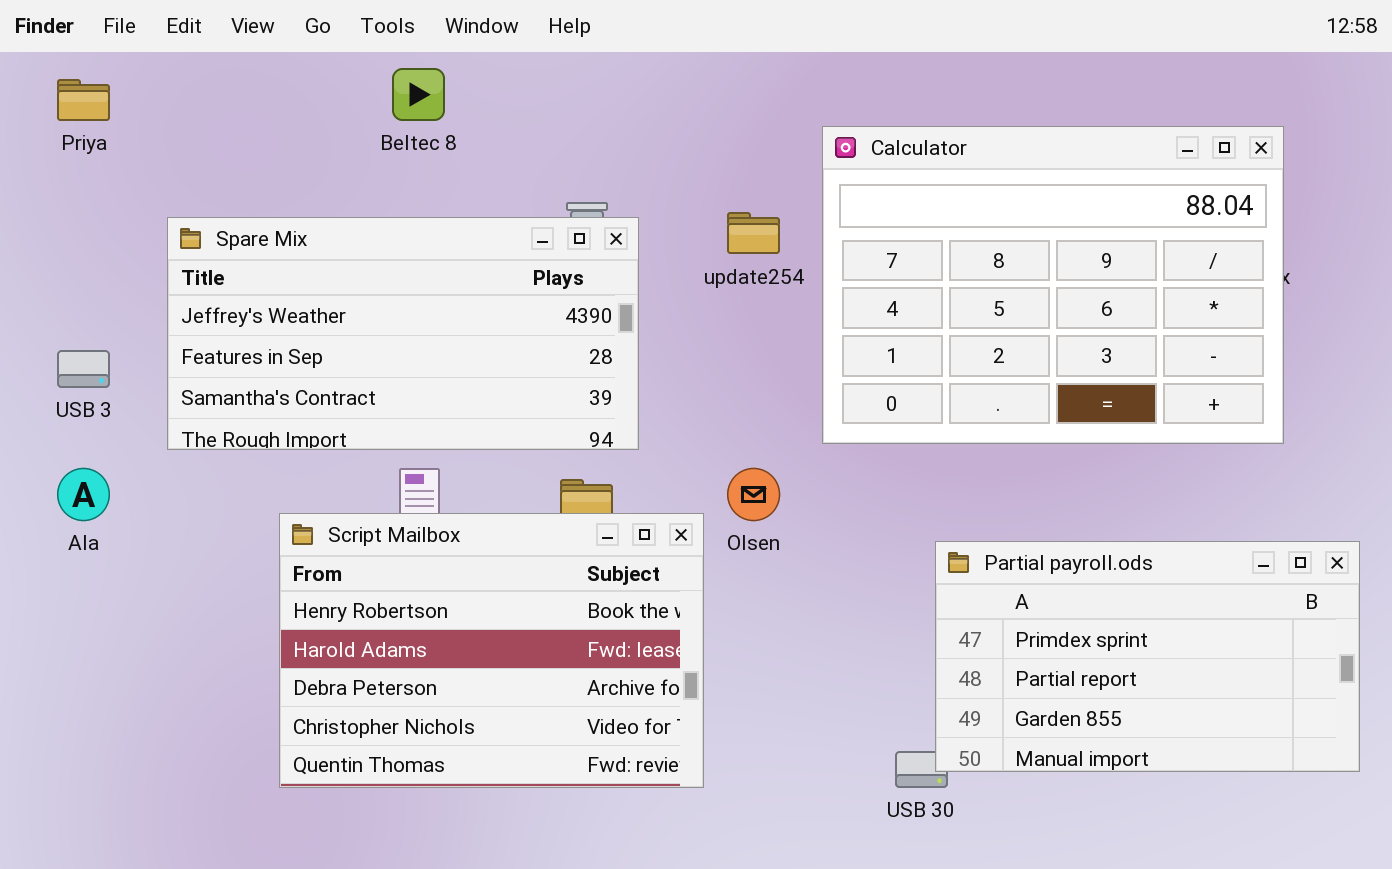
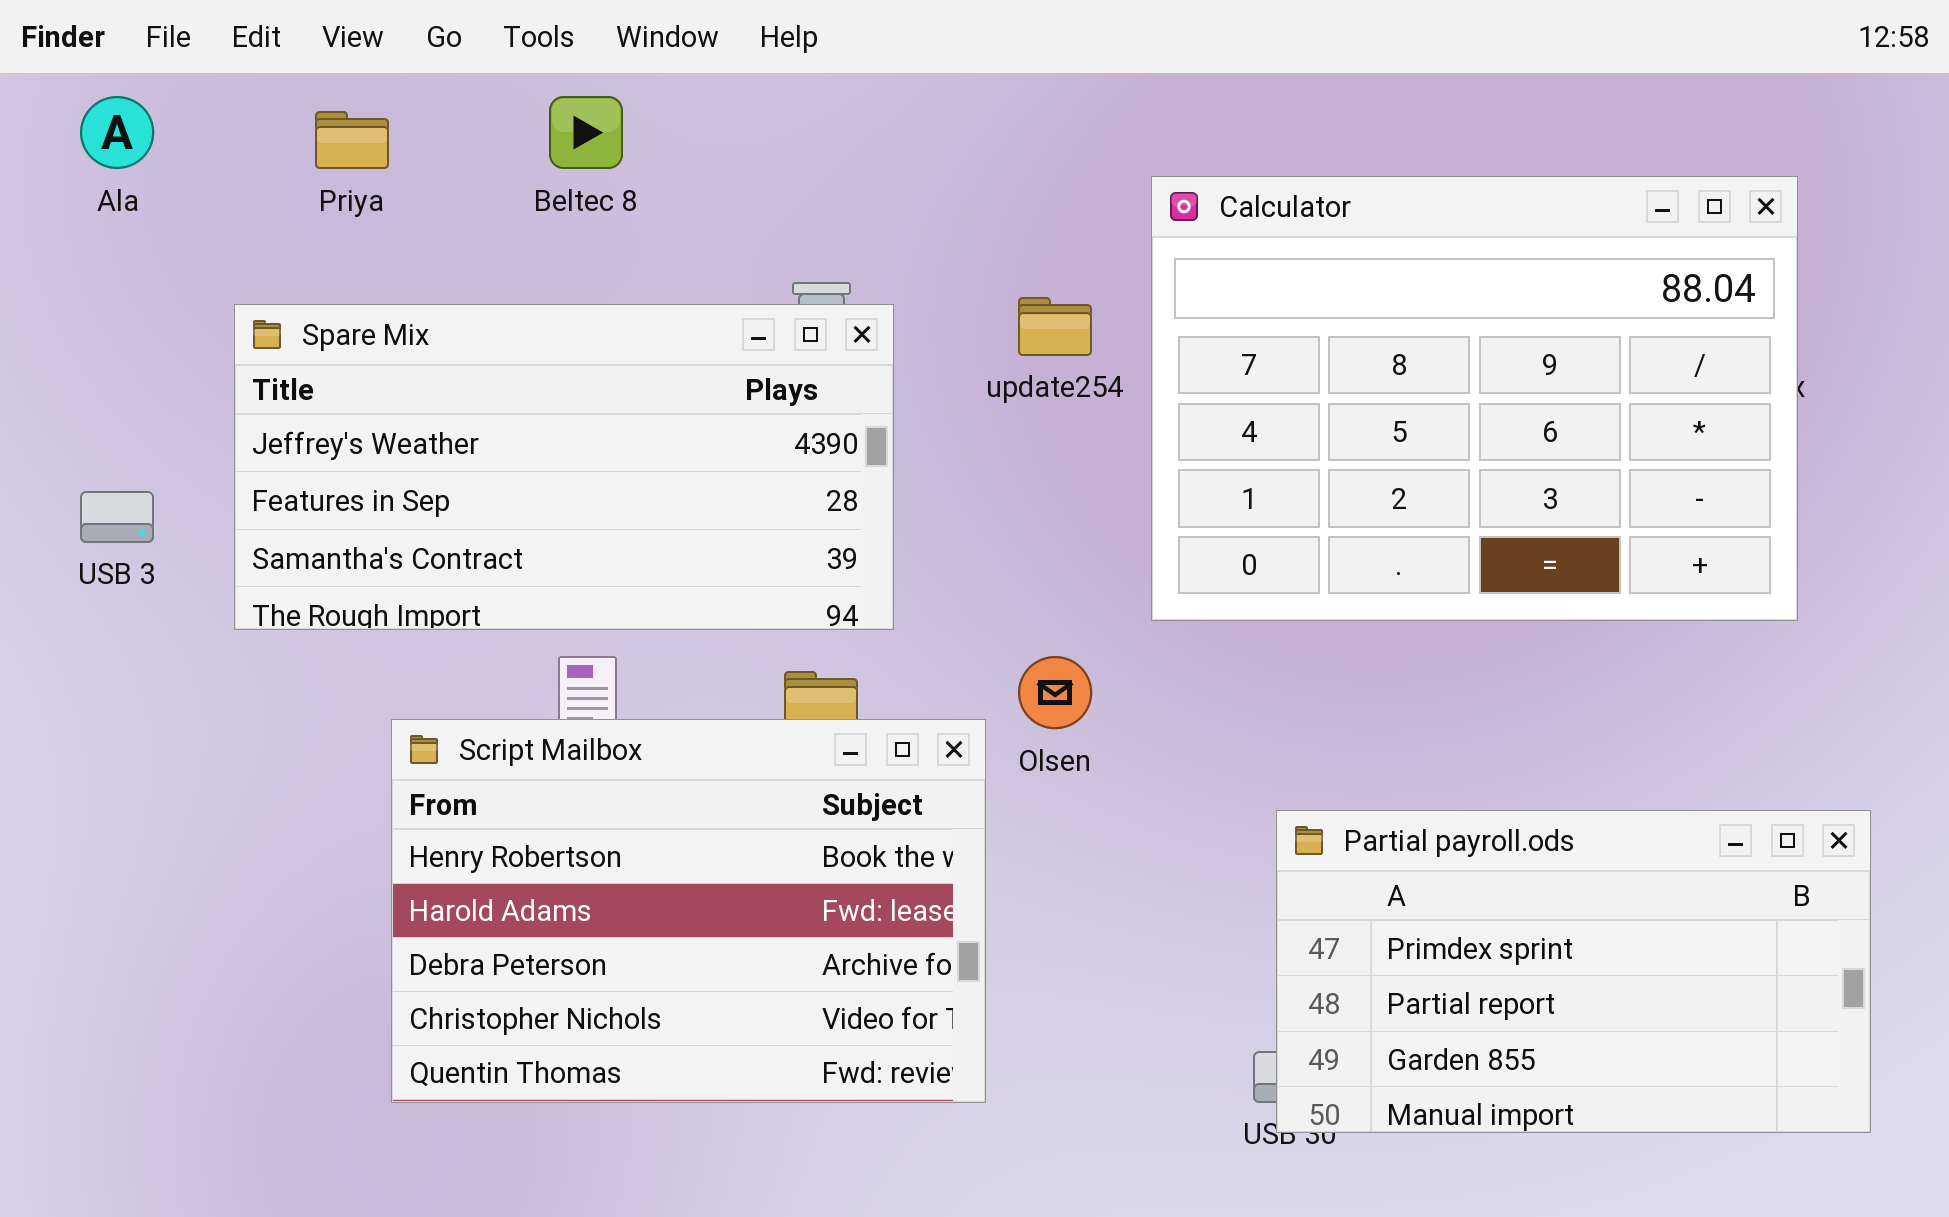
Priya: [57,79,110,121] -> [315,111,389,169], moved
Ala: [57,468,110,521] -> [80,96,154,169], moved
Partial payroll.ods: [935,541,1360,772] -> [1276,810,1871,1133], moved

